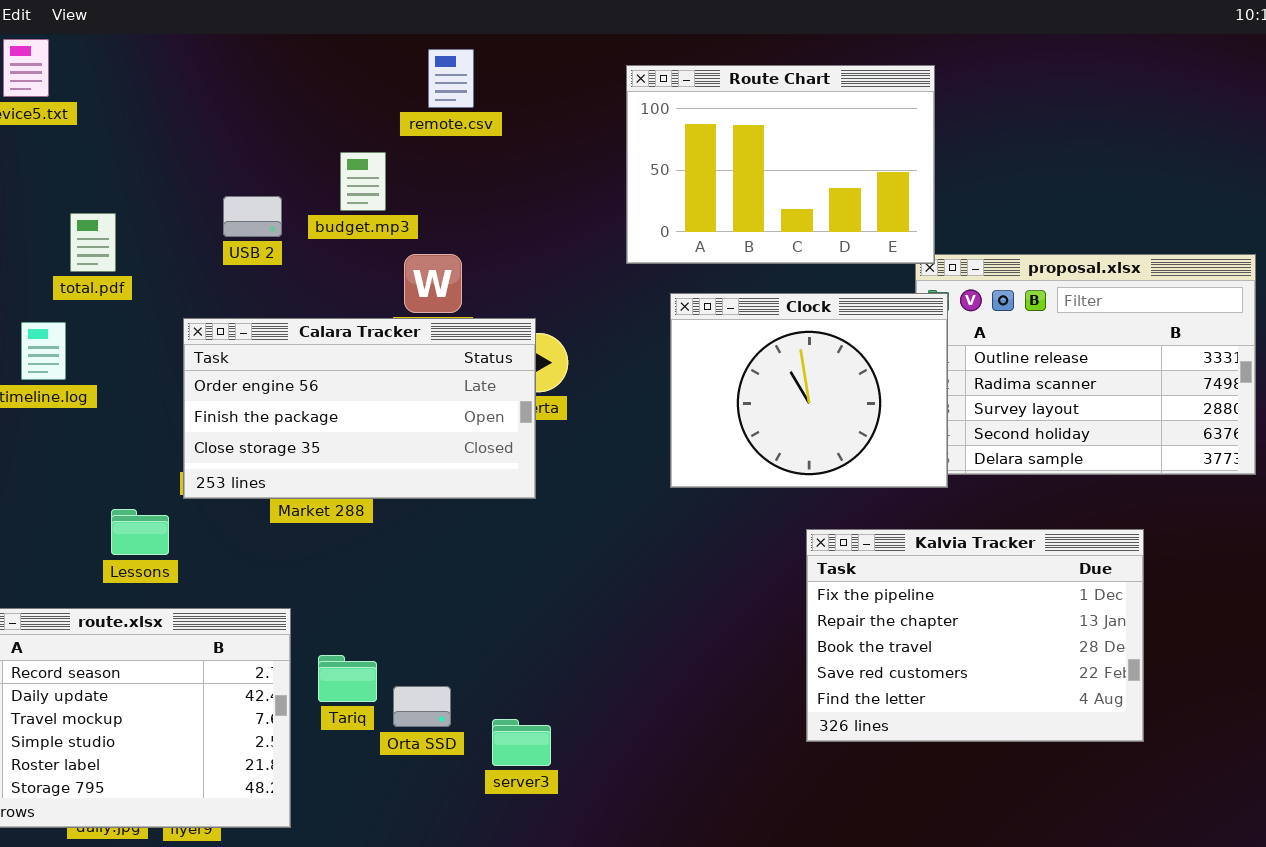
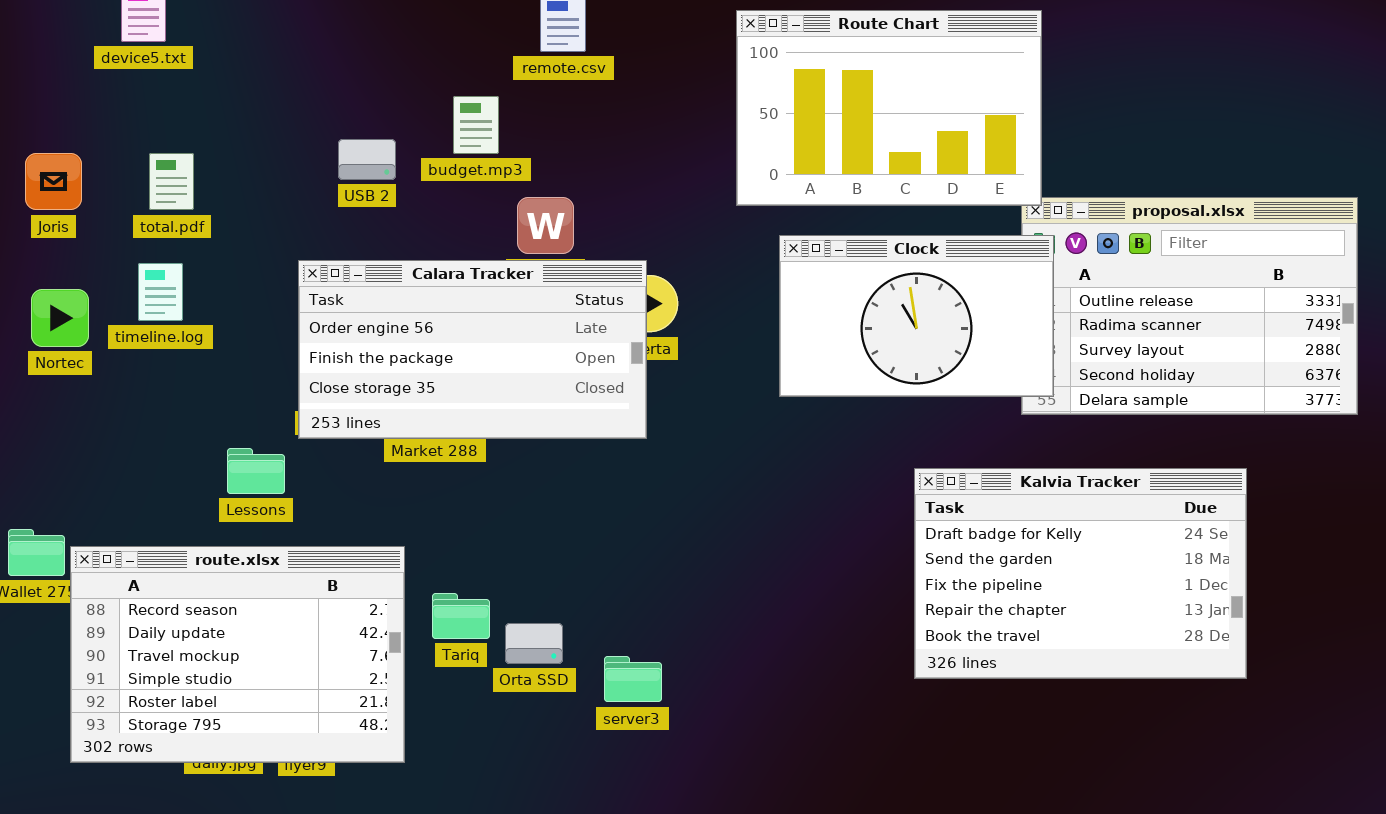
total.pdf: [70,213,116,272] -> [149,153,194,210], moved
Clock: [670,293,948,488] -> [779,235,1054,397], resized
Kalvia Tracker: [806,529,1144,742] -> [914,468,1247,679], scrolled up 2 rows

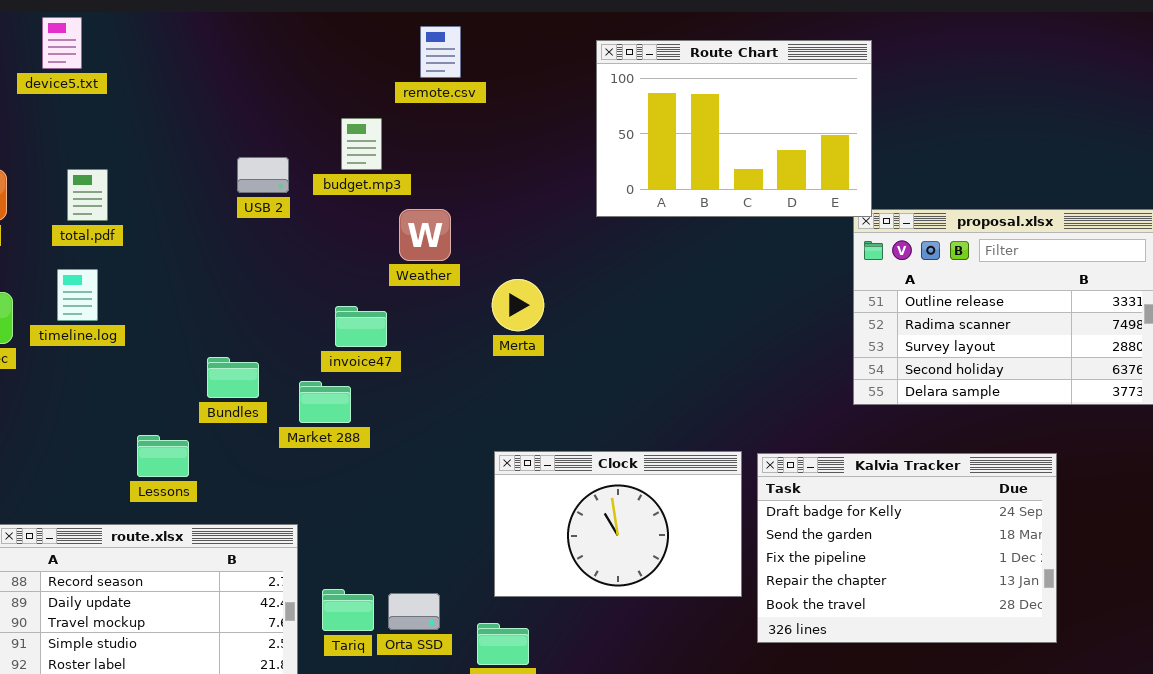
Clock: [779,235,1054,397] -> [494,451,742,597], moved
Calara Tracker: [298,260,647,439] -> none, closed
Tariq: [432,593,490,639] -> [322,589,374,631], moved

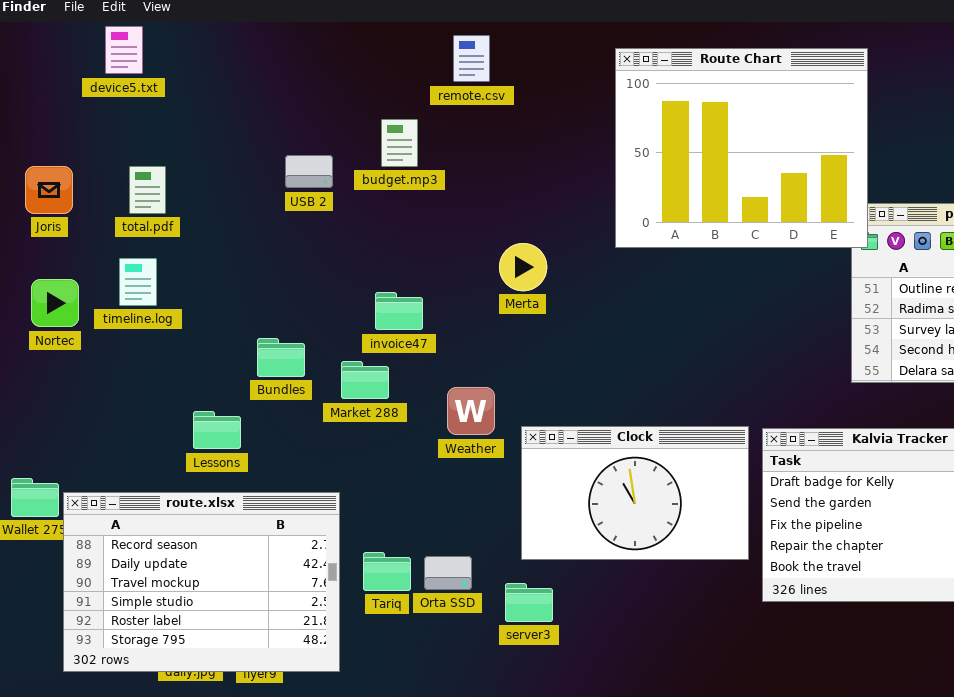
Route Chart: [596,40,872,217] -> [615,48,868,248], resized
Weather: [399,209,451,261] -> [447,387,495,435], moved
Merta: [492,279,544,331] -> [499,243,547,291], moved

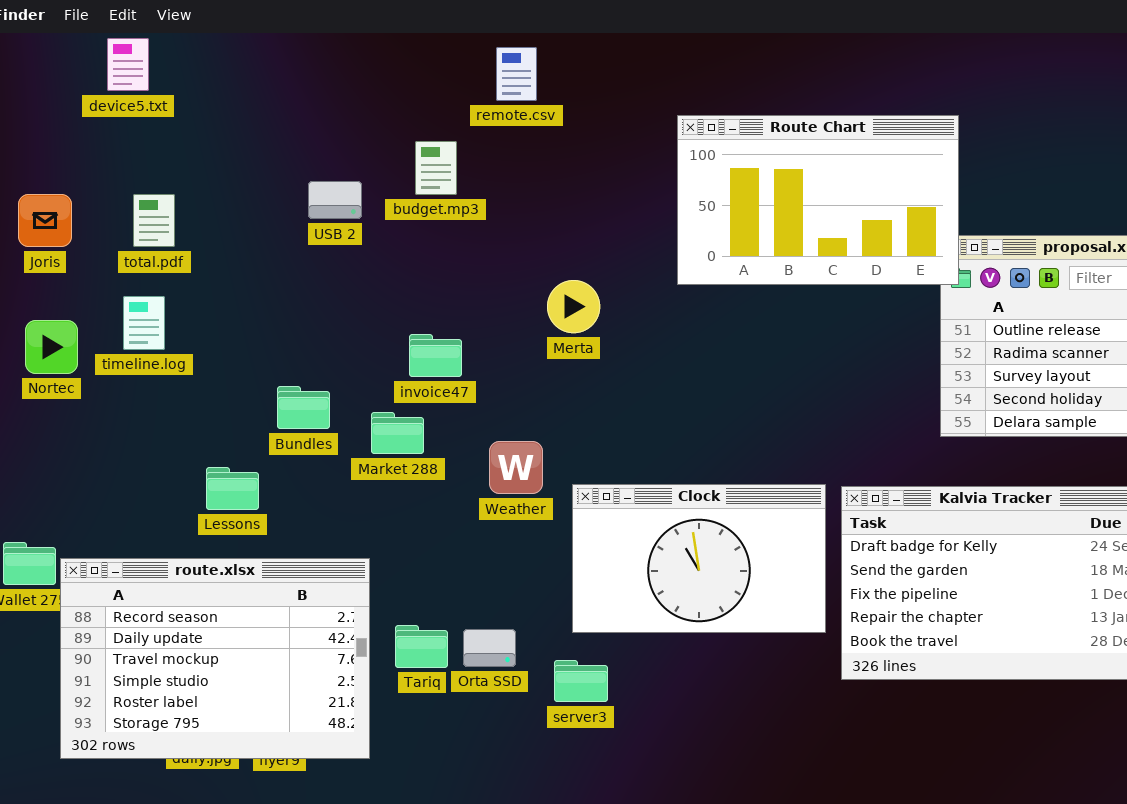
Route Chart: [615,48,868,248] -> [677,115,959,285], resized

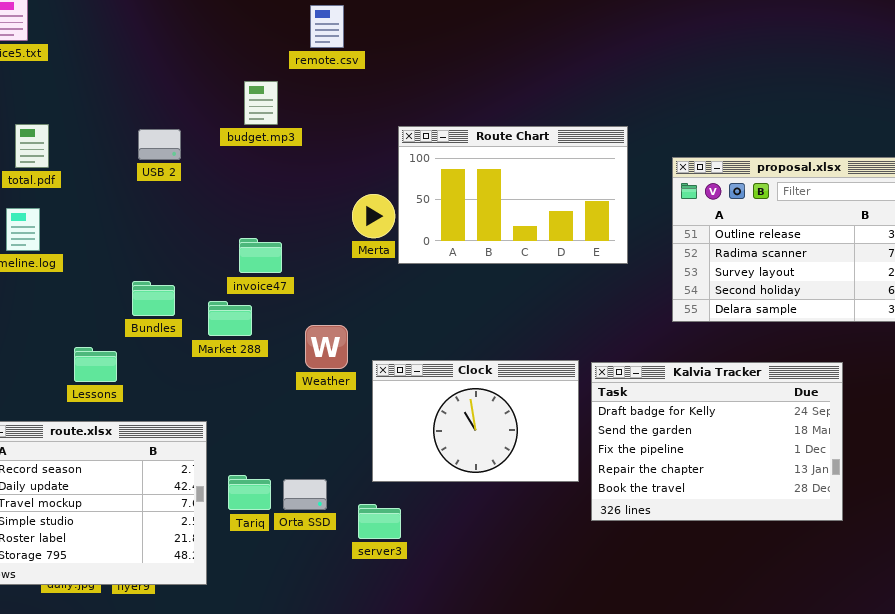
Route Chart: [677,115,959,285] -> [398,126,628,264], moved
USB 2: [308,181,362,219] -> [138,129,181,160], moved

